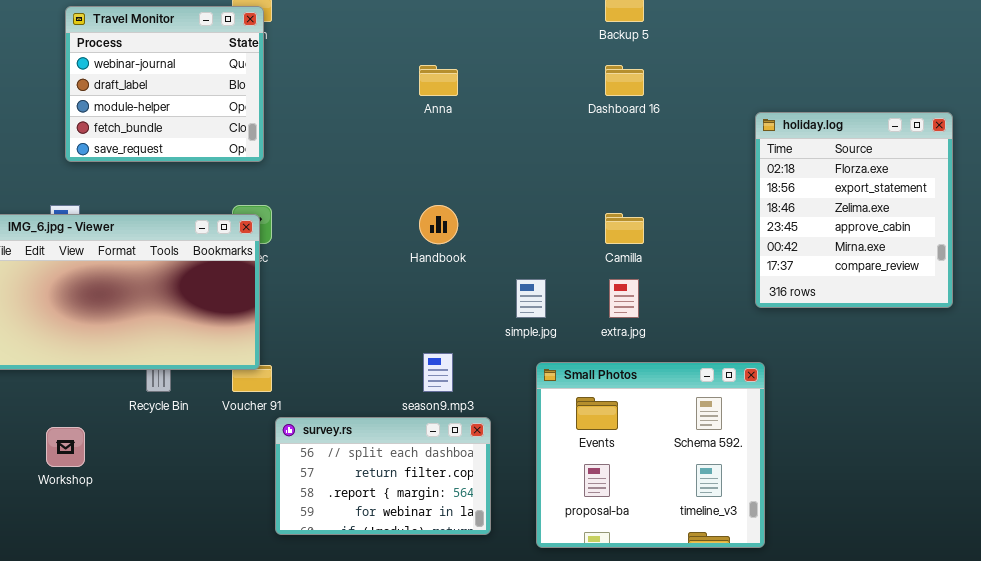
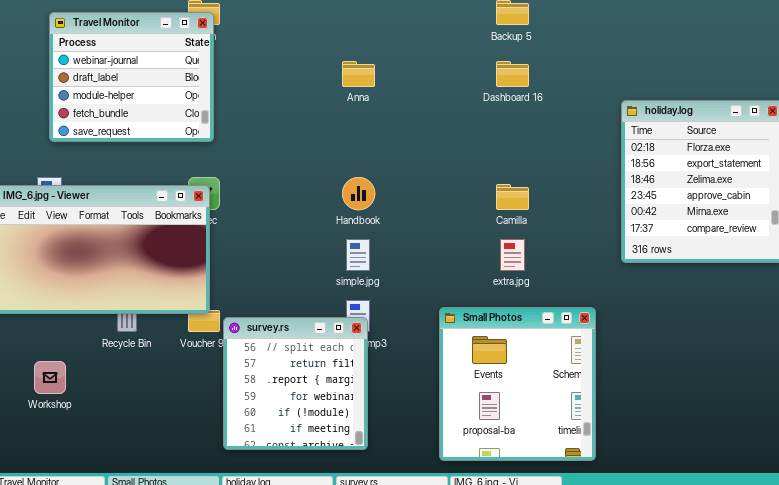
simple.jpg: [516,279,546,318] -> [346,239,370,271], moved
Small Photos: [536,362,765,548] -> [439,307,596,461], resized
survey.rs: [275,417,491,535] -> [223,317,368,450], resized

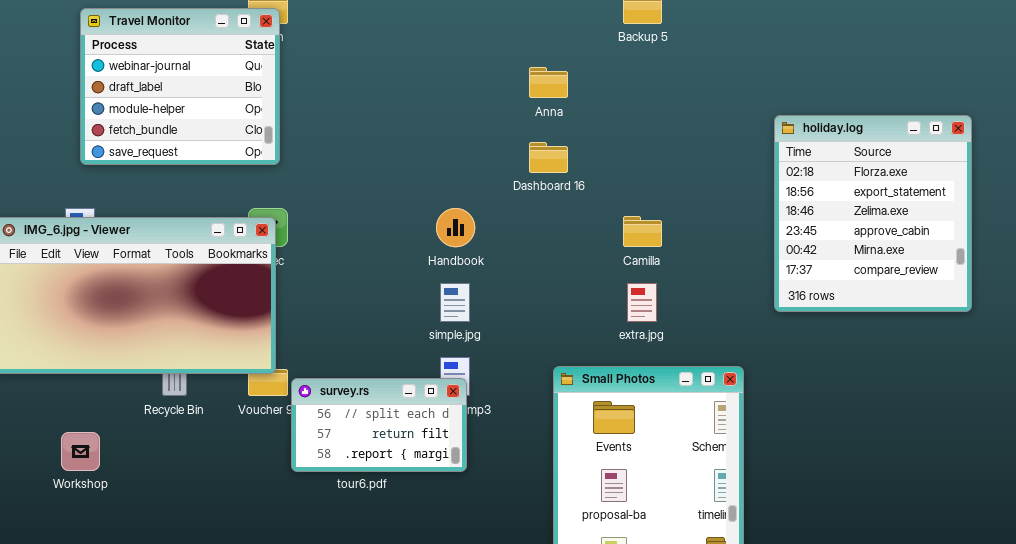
Anna: [342,61,375,87] -> [529,67,568,98], moved
Dashboard 16: [496,61,529,87] -> [529,142,568,173], moved
survey.rs: [223,317,368,450] -> [291,378,467,472], resized

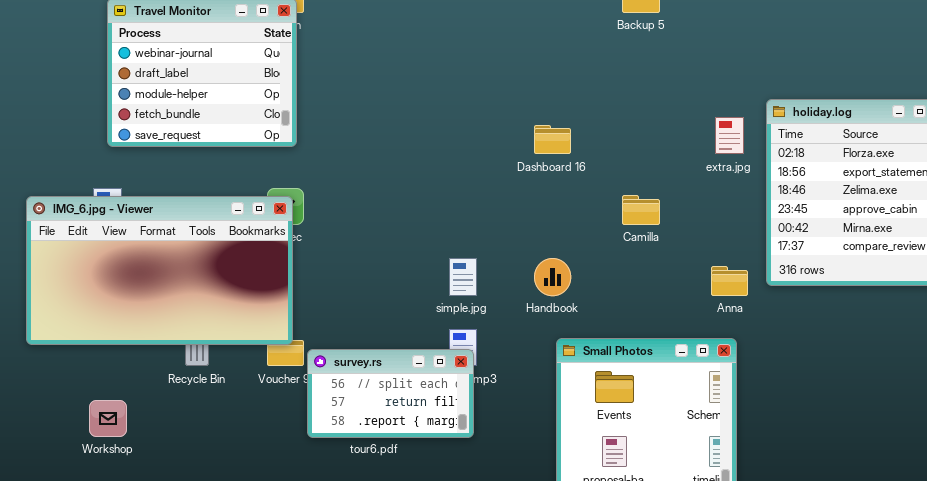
Anna: [529,67,568,98] -> [711,266,748,296], moved
Handbook: [436,208,475,247] -> [534,258,571,296], moved
extra.jpg: [627,283,657,322] -> [715,117,744,154], moved

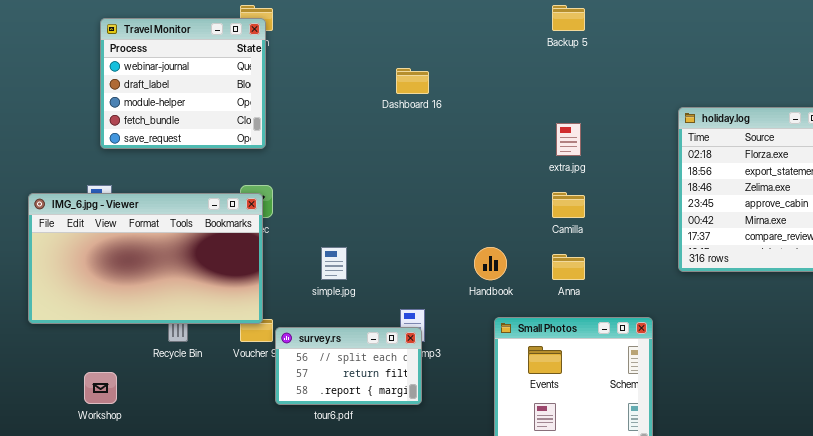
extra.jpg: [715,117,744,154] -> [556,123,581,156], moved
Dashboard 16: [534,125,571,154] -> [396,68,429,94], moved
simple.jpg: [449,258,477,296] -> [321,247,347,280], moved
Anna: [711,266,748,296] -> [552,254,585,280], moved

